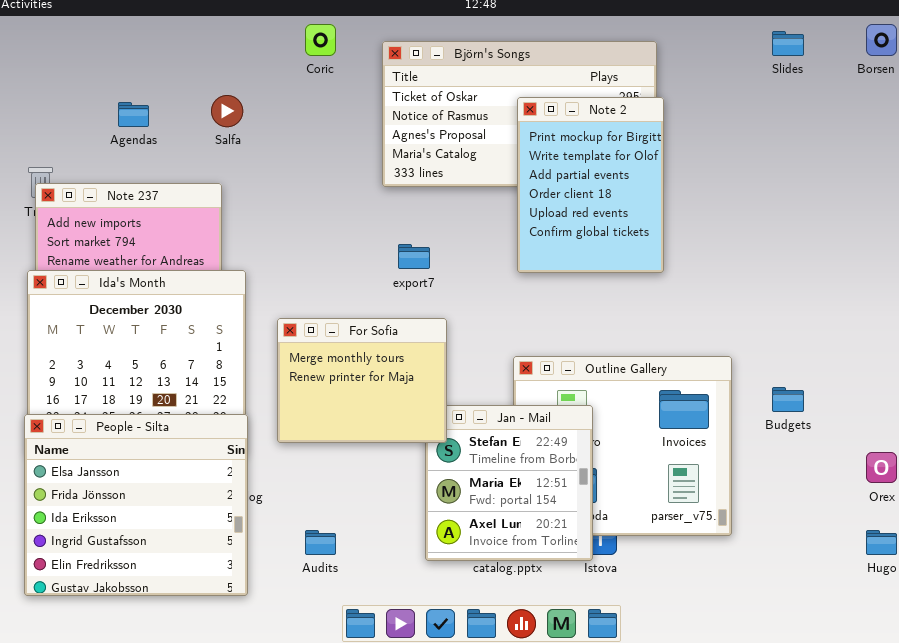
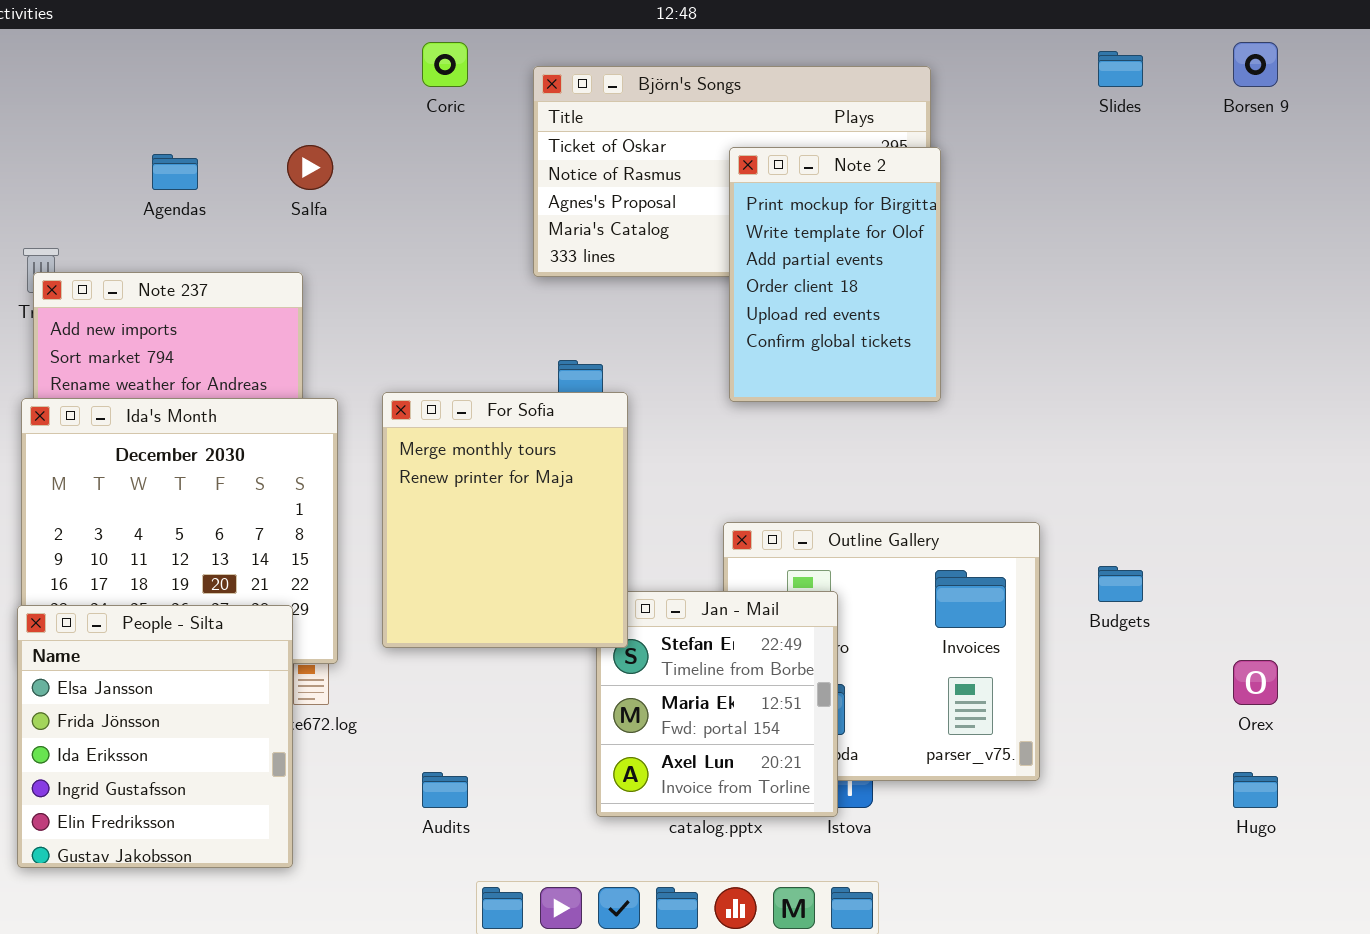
For Sofia: [277,318,447,443] -> [382,392,628,648], resized
People - Silta: [24,414,248,596] -> [17,605,293,868], resized

